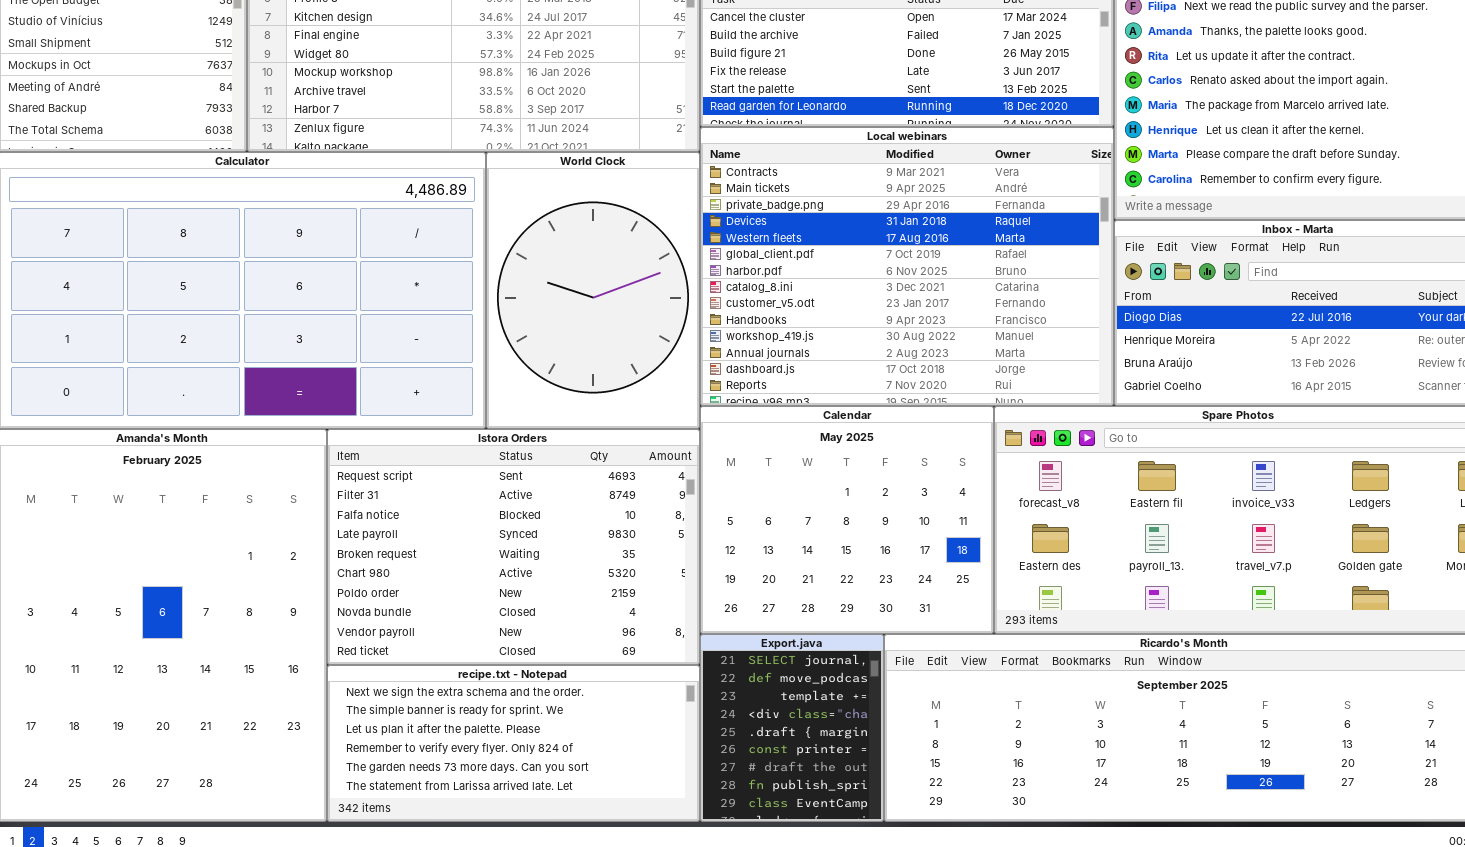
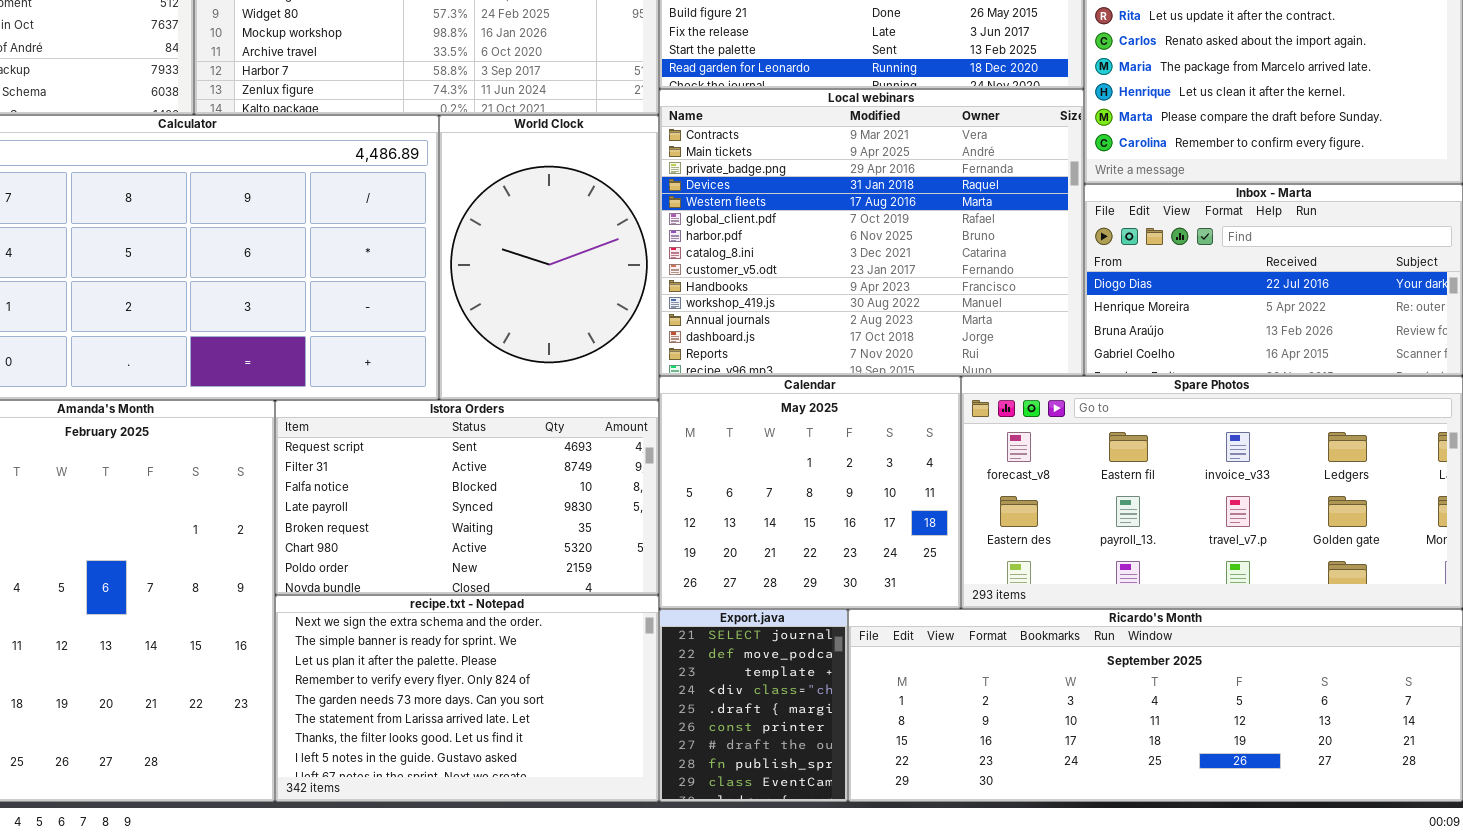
Istora Orders: [327,429,700,665] -> [275,400,659,595], resized
recipe.txt - Notepad: [327,665,700,822] -> [275,595,659,802], resized

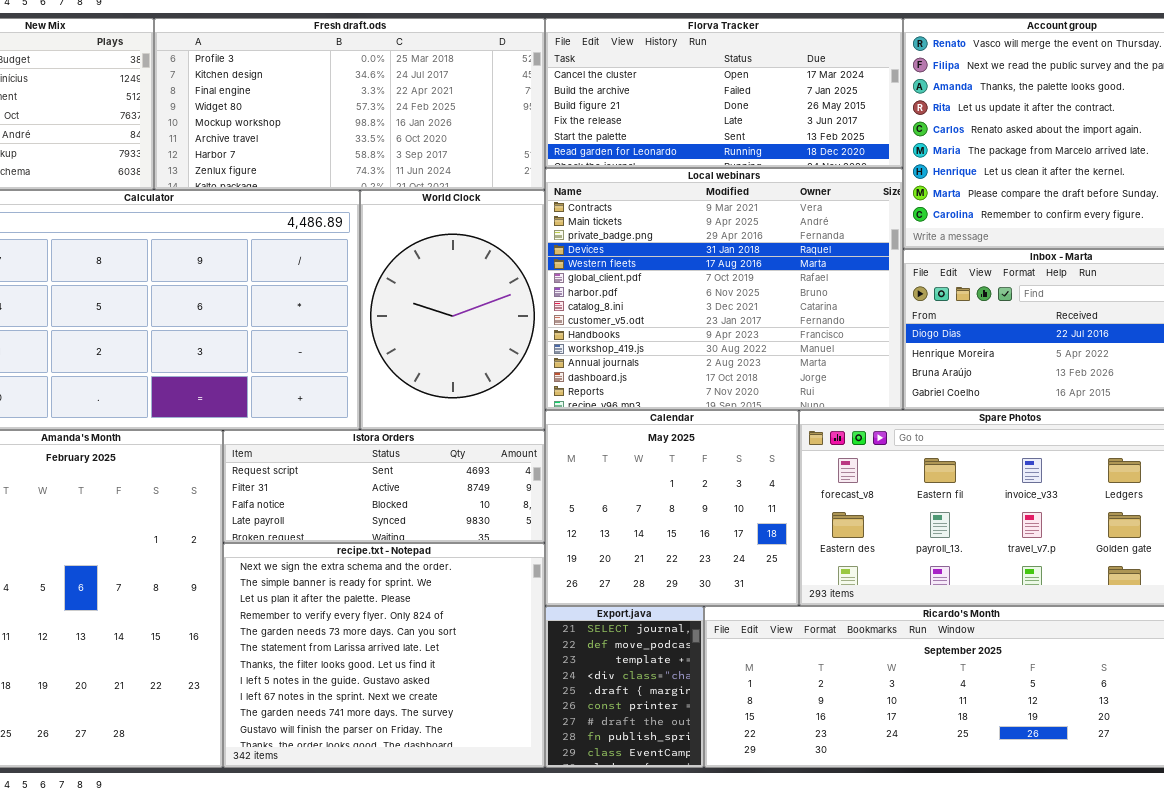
Istora Orders: [275,400,659,595] -> [223,430,545,543], resized
recipe.txt - Notepad: [275,595,659,802] -> [223,543,545,768], resized

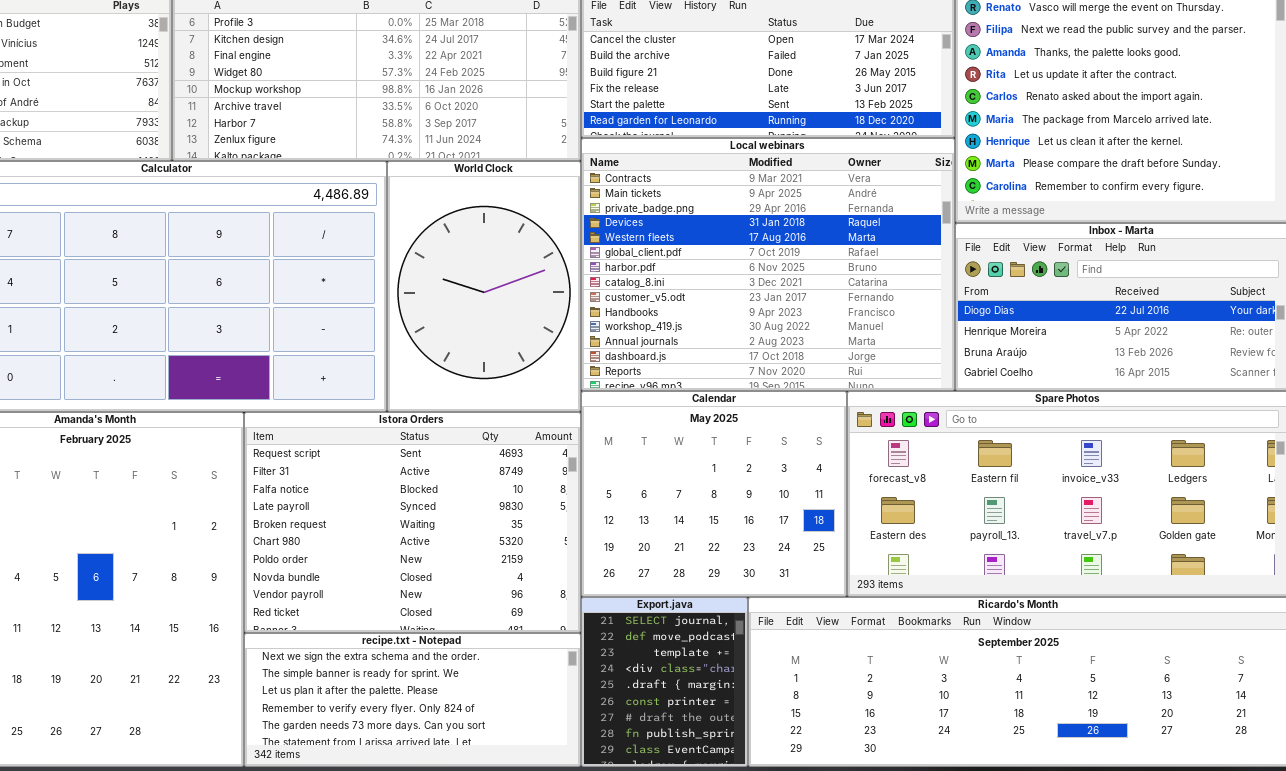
Istora Orders: [223,430,545,543] -> [244,412,581,633], resized
recipe.txt - Notepad: [223,543,545,768] -> [244,633,581,767], resized

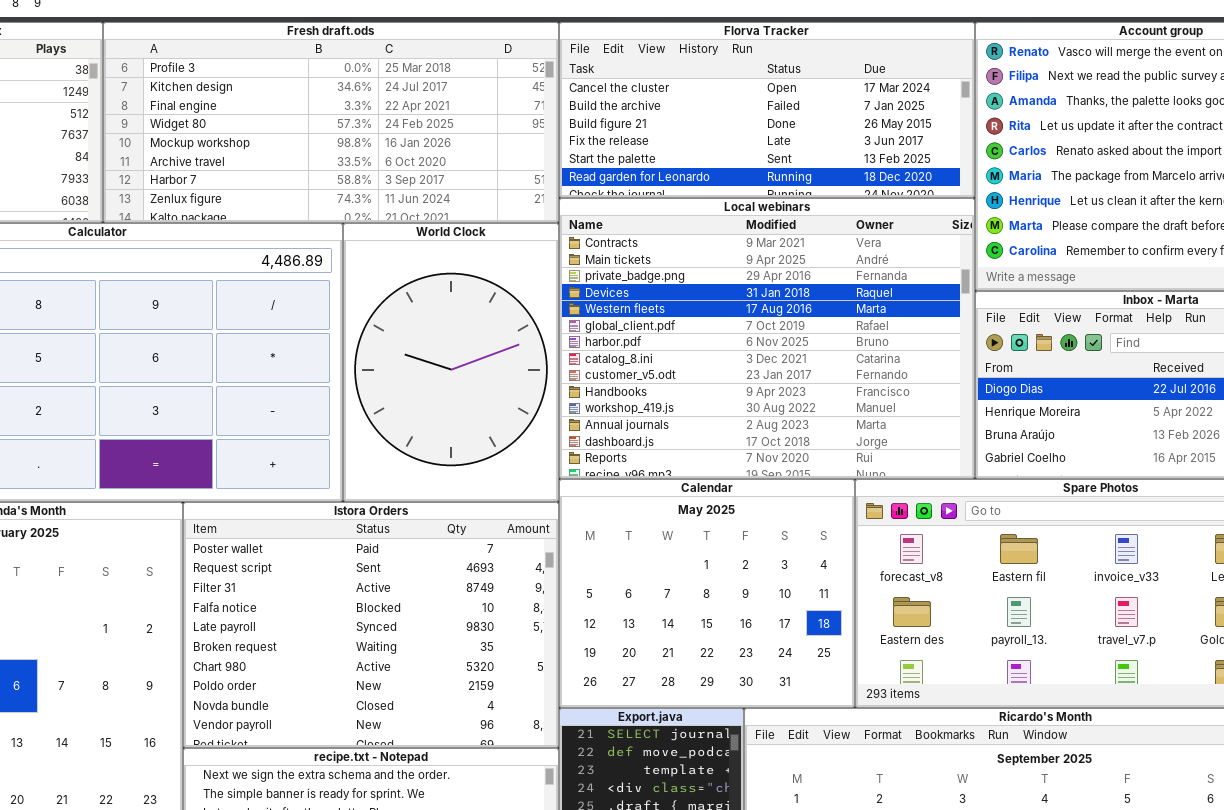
Istora Orders: [244,412,581,633] -> [183,502,559,748], scrolled up 1 row

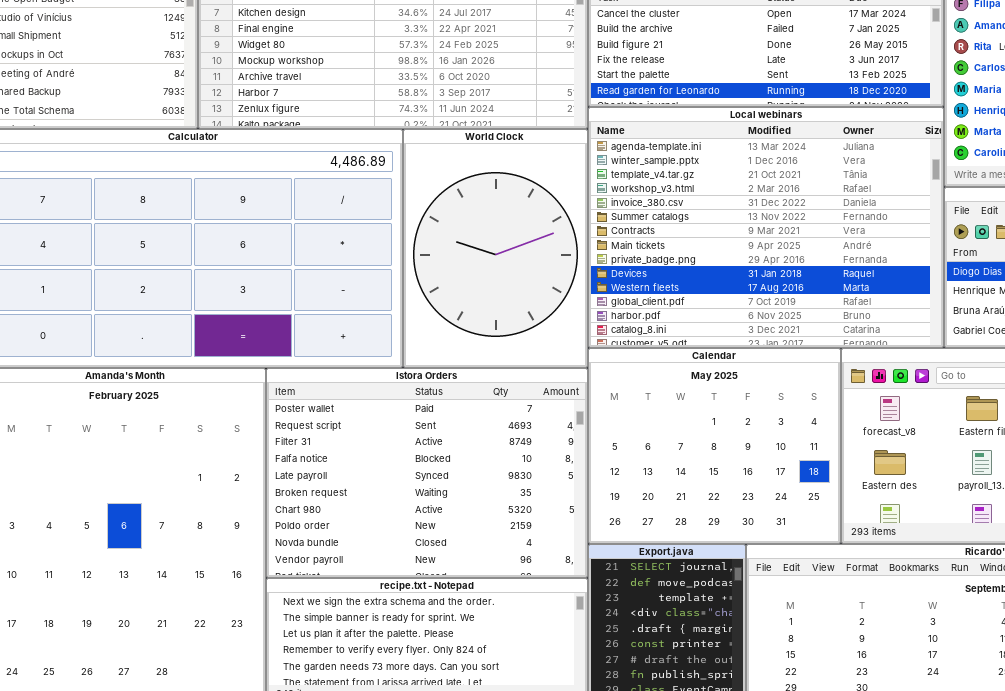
Local webinars: [559,198,975,479] -> [588,107,944,348], scrolled up 6 rows

